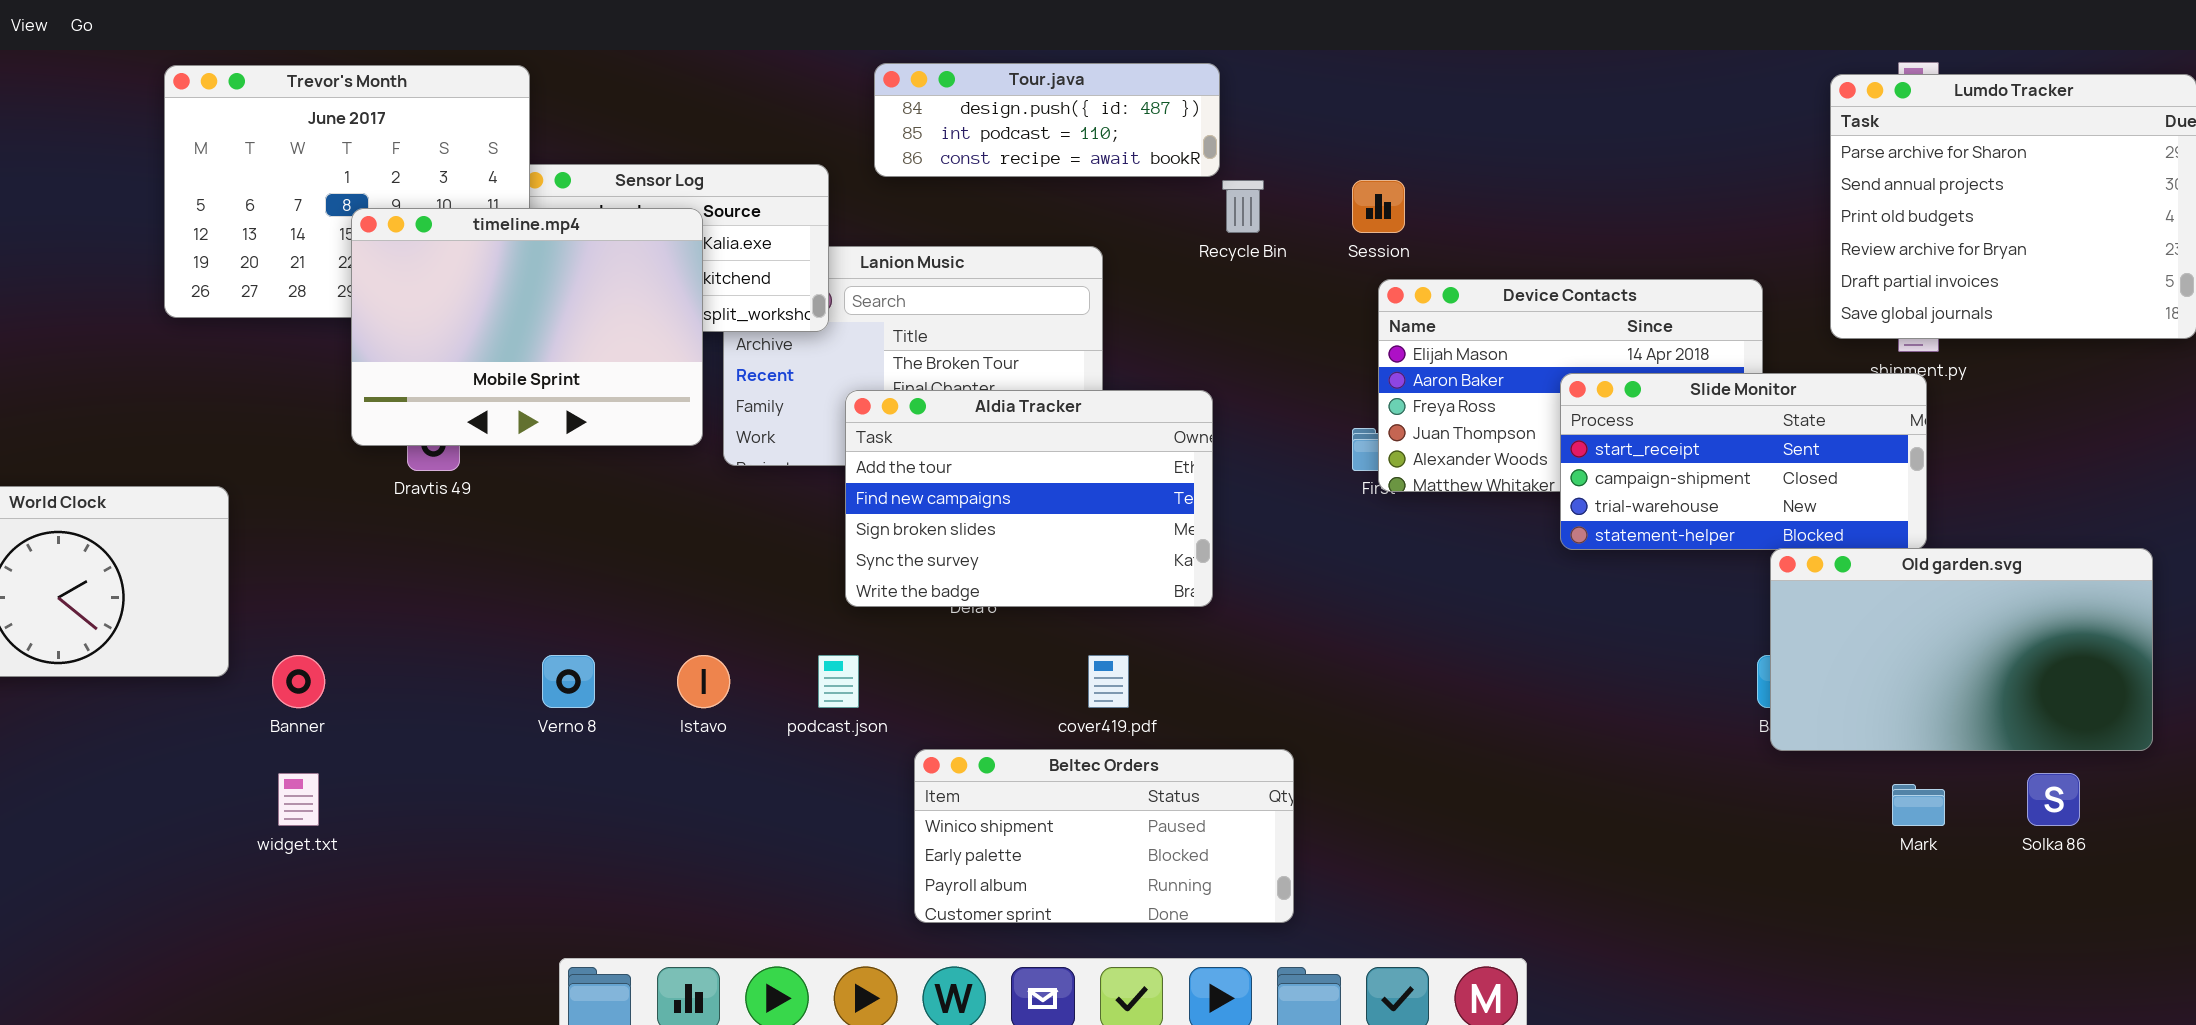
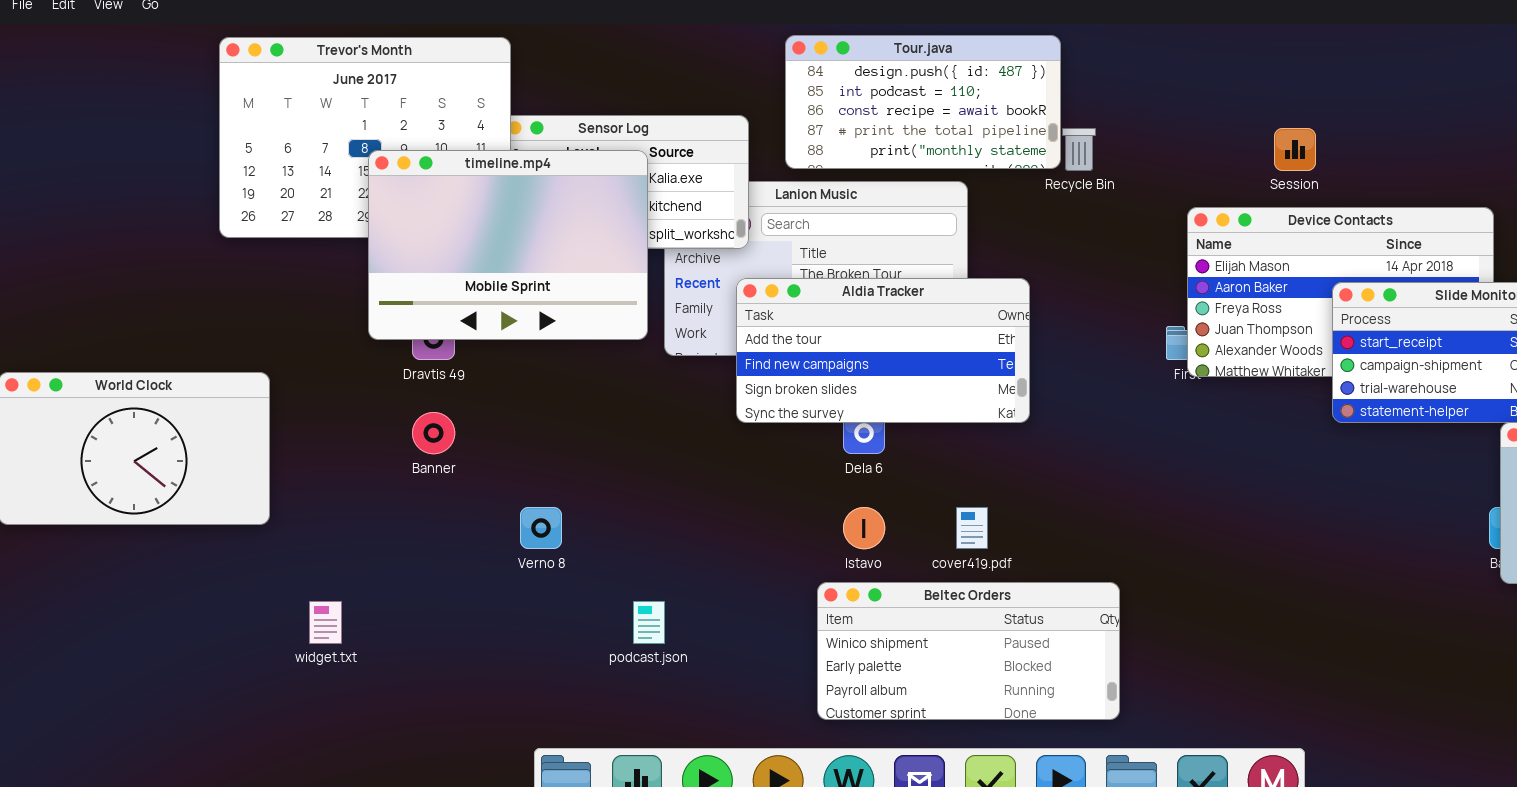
Tour.java: [874,63,1220,177] -> [785,35,1061,169], resized
Session: [1352,180,1405,233] -> [1274,128,1316,171], moved
Aldia Tracker: [845,390,1213,607] -> [736,278,1030,423], moved, resized
Banner: [272,655,325,708] -> [412,412,455,454], moved
Istavo: [677,655,730,708] -> [843,507,885,549], moved
podcast.json: [818,655,859,708] -> [633,601,665,644], moved

